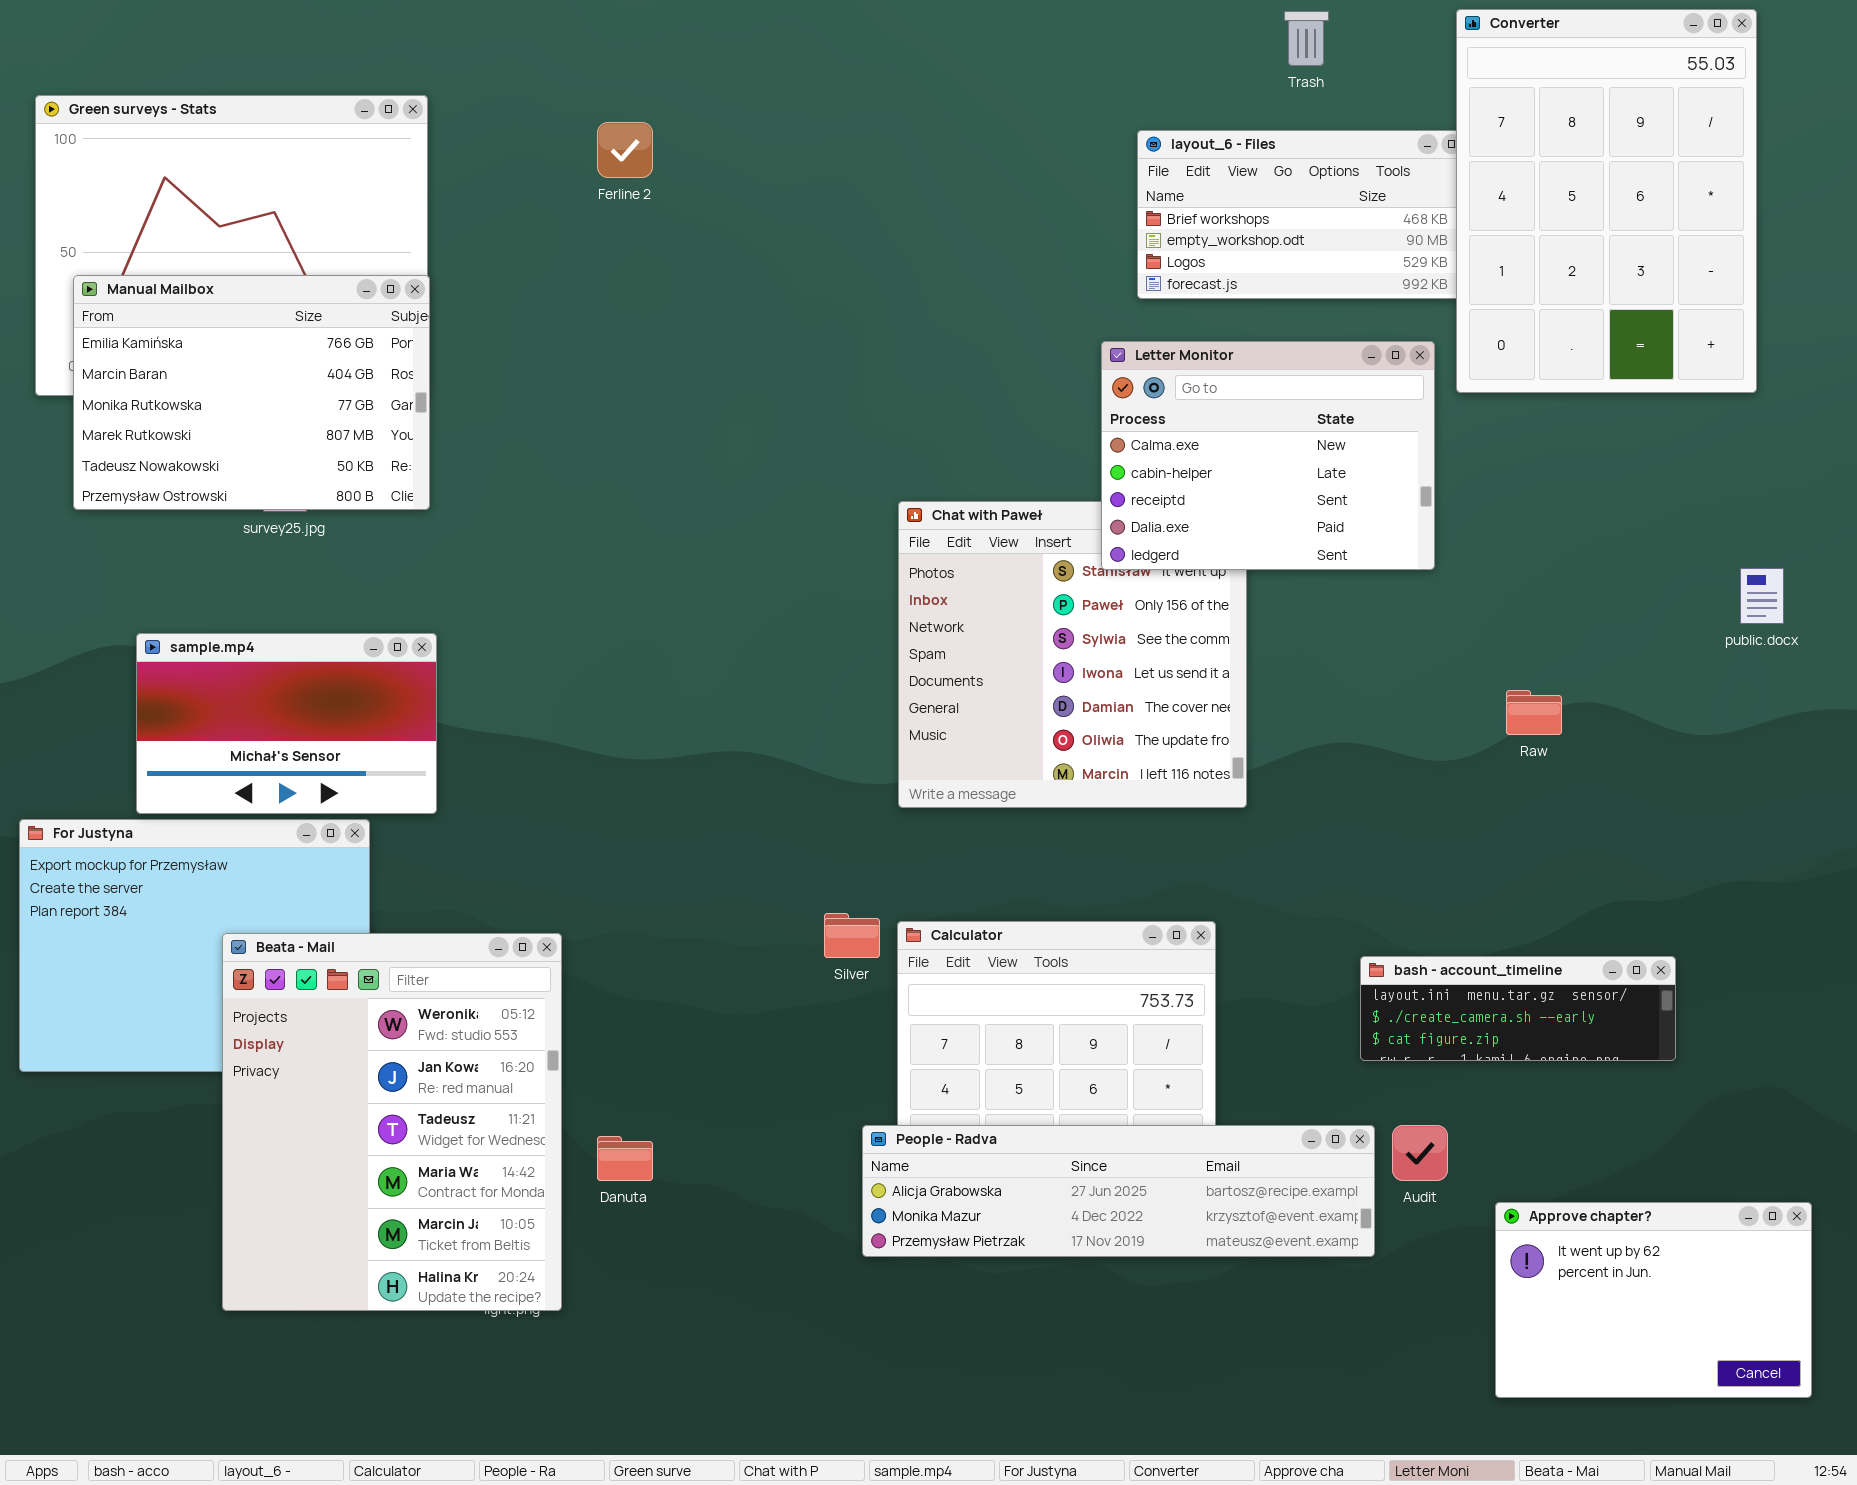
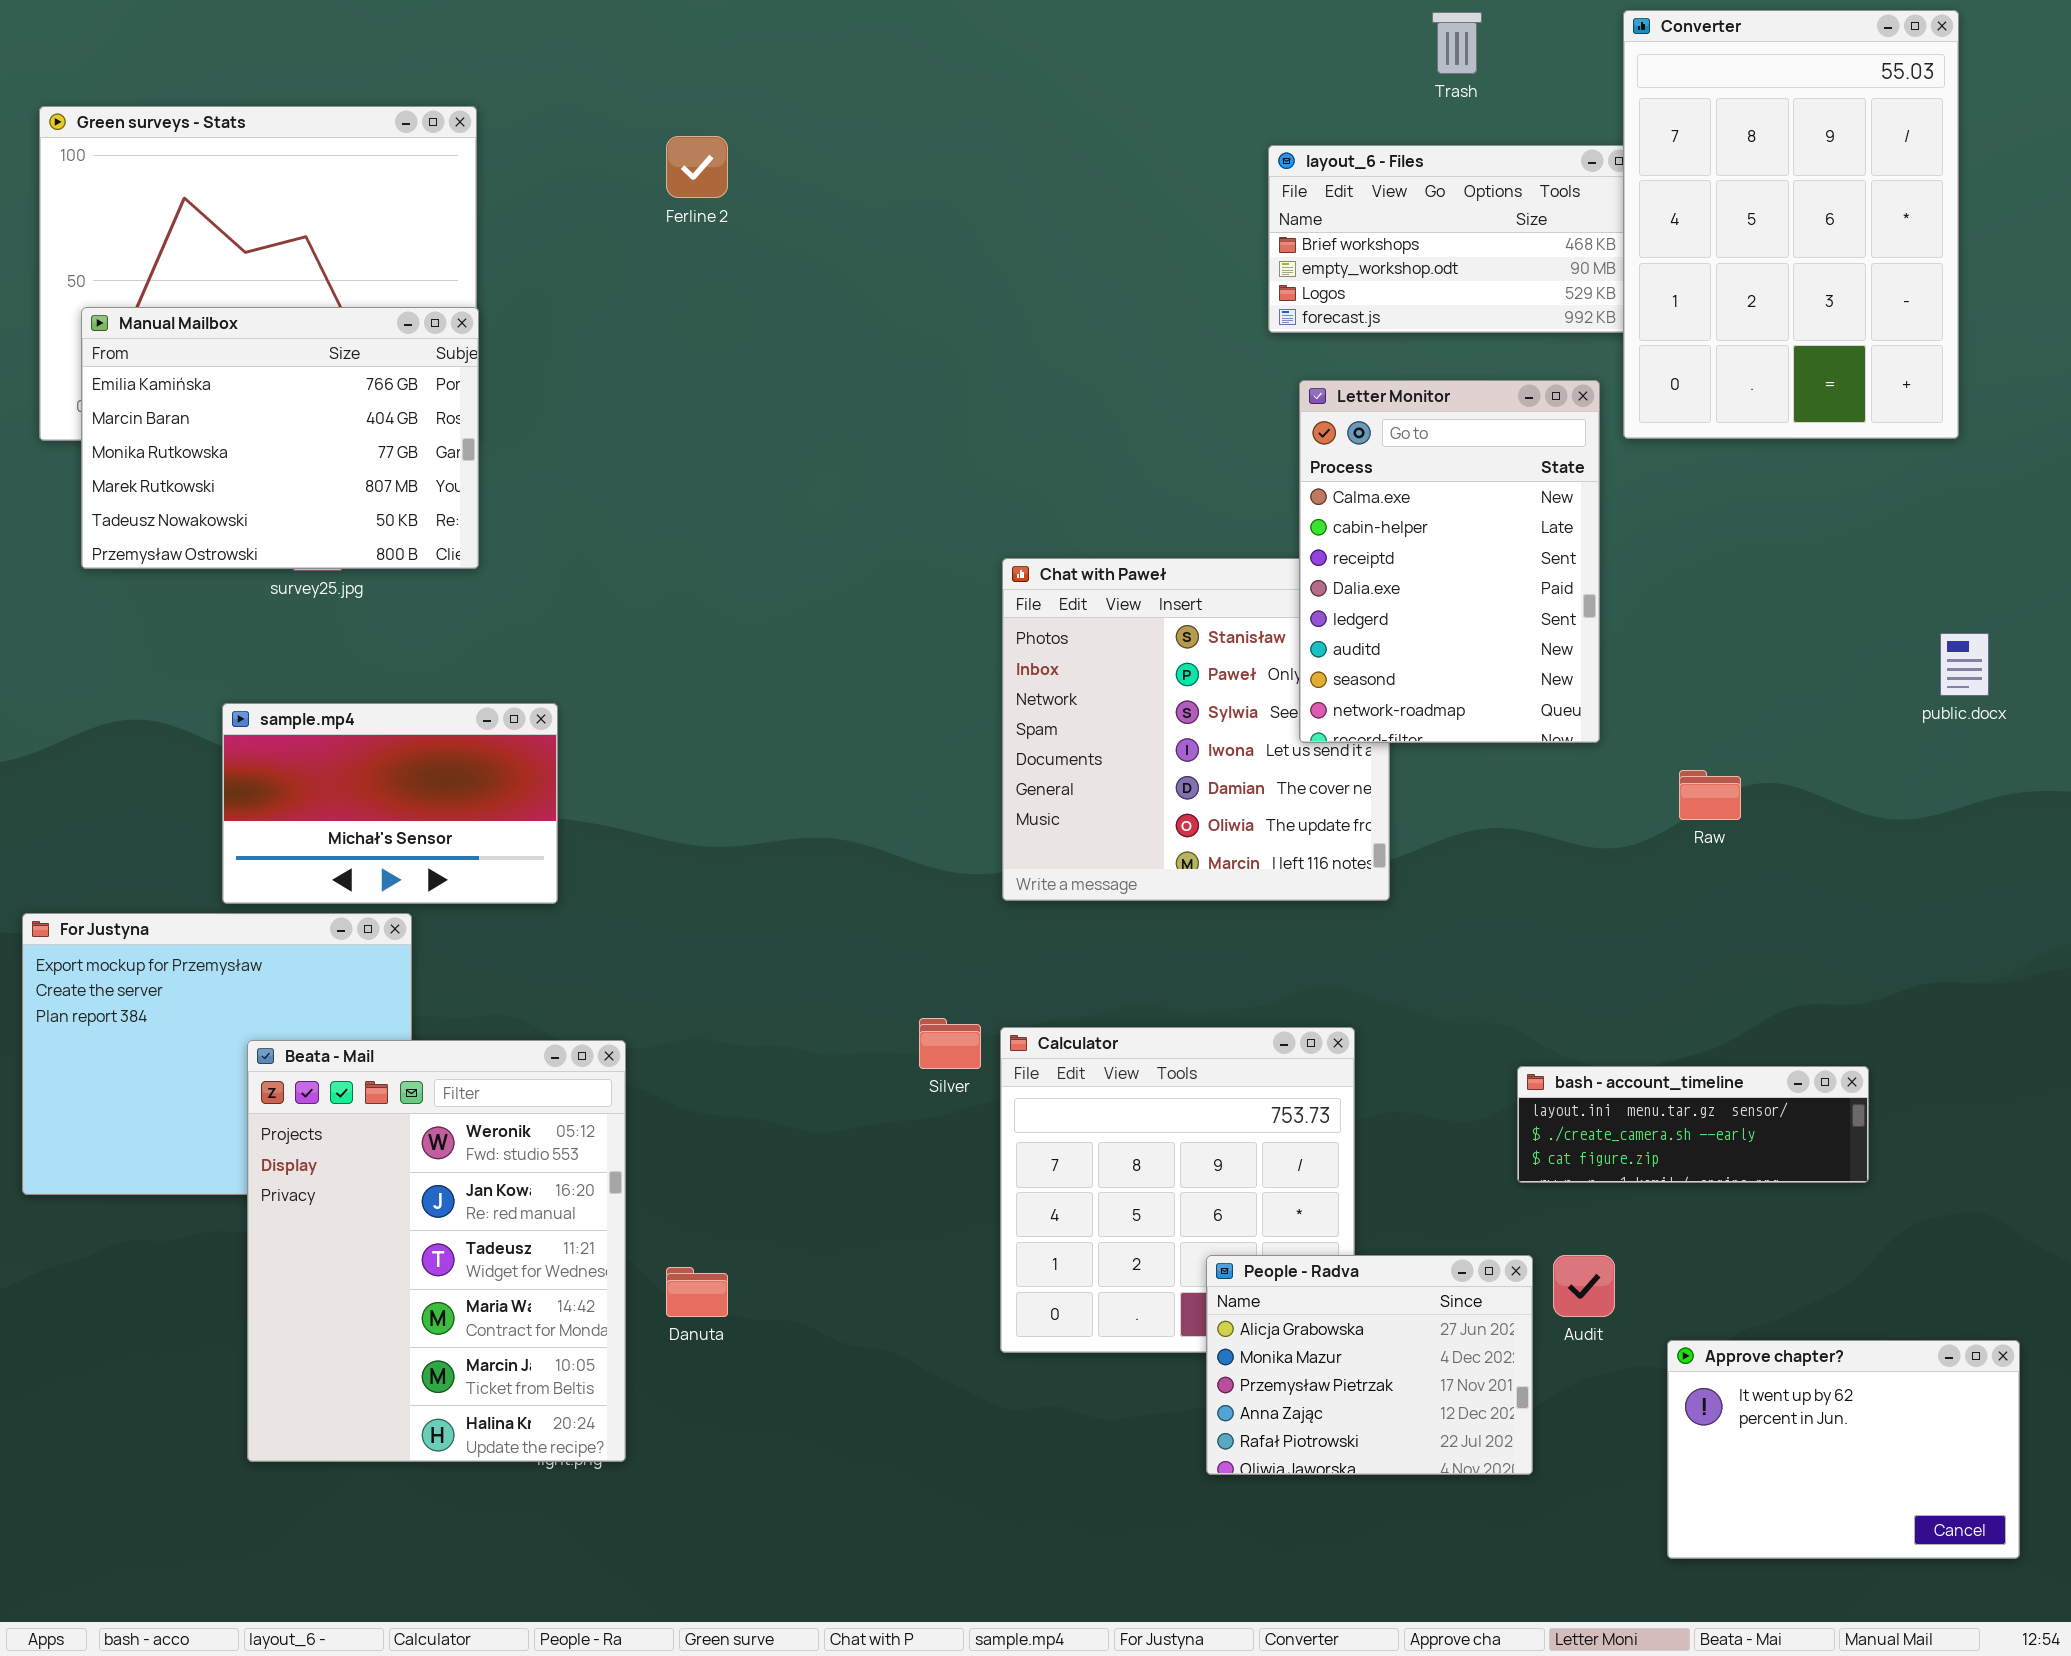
Letter Monitor: [1101,341,1435,570] -> [1299,380,1600,743], resized
sample.mp4: [136,633,437,814] -> [222,703,558,904], moved
People - Radva: [862,1125,1375,1257] -> [1206,1255,1533,1475], resized

